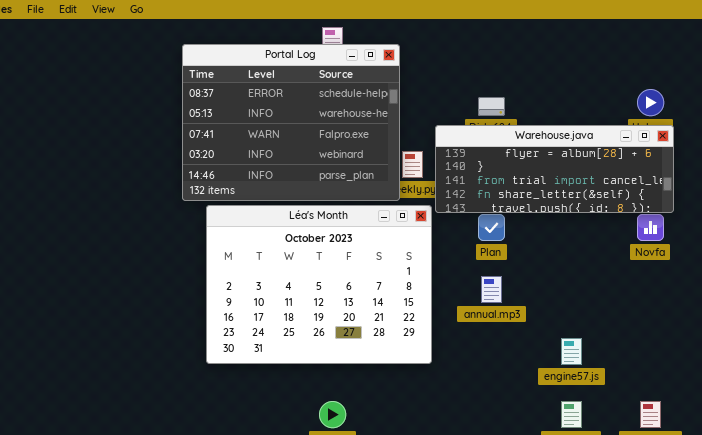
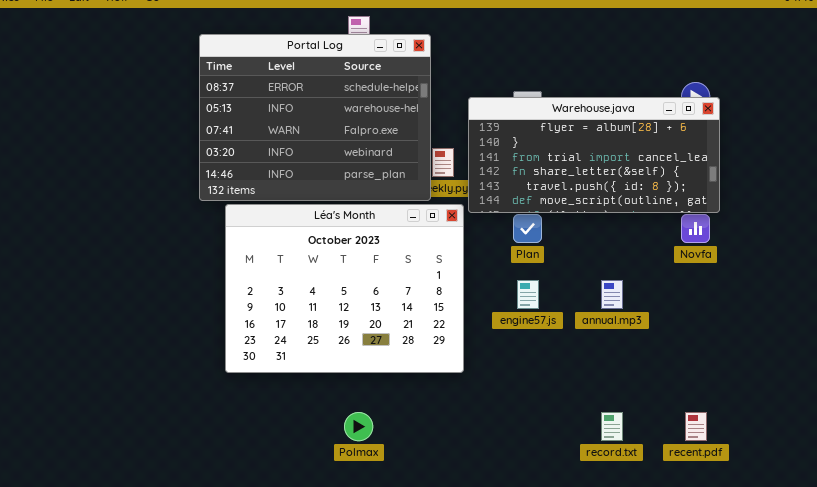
Warehouse.java: [435,125,674,213] -> [468,97,720,213], resized
annual.mp3: [481,276,502,303] -> [601,280,623,309], moved
engine57.js: [561,338,582,365] -> [517,280,539,309], moved

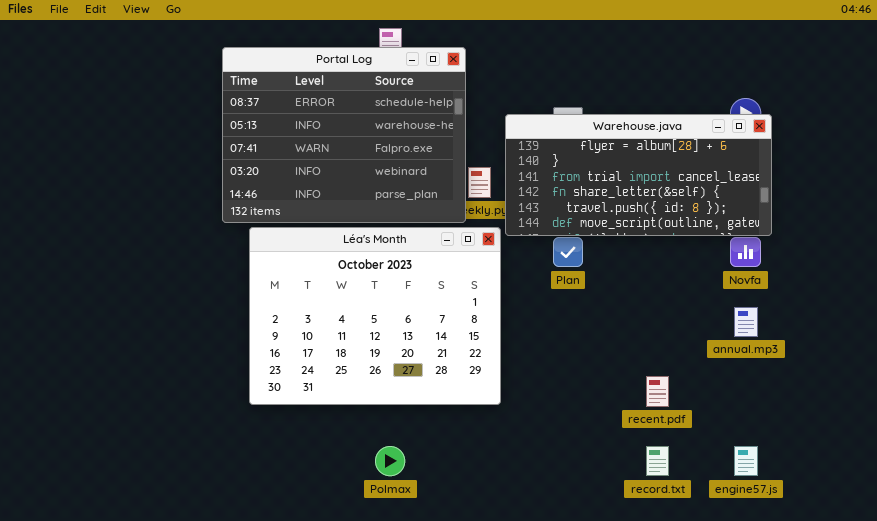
engine57.js: [517,280,539,309] -> [734,446,758,476], moved
annual.mp3: [601,280,623,309] -> [734,307,758,337], moved
recent.pdf: [685,412,707,441] -> [646,376,669,407], moved

